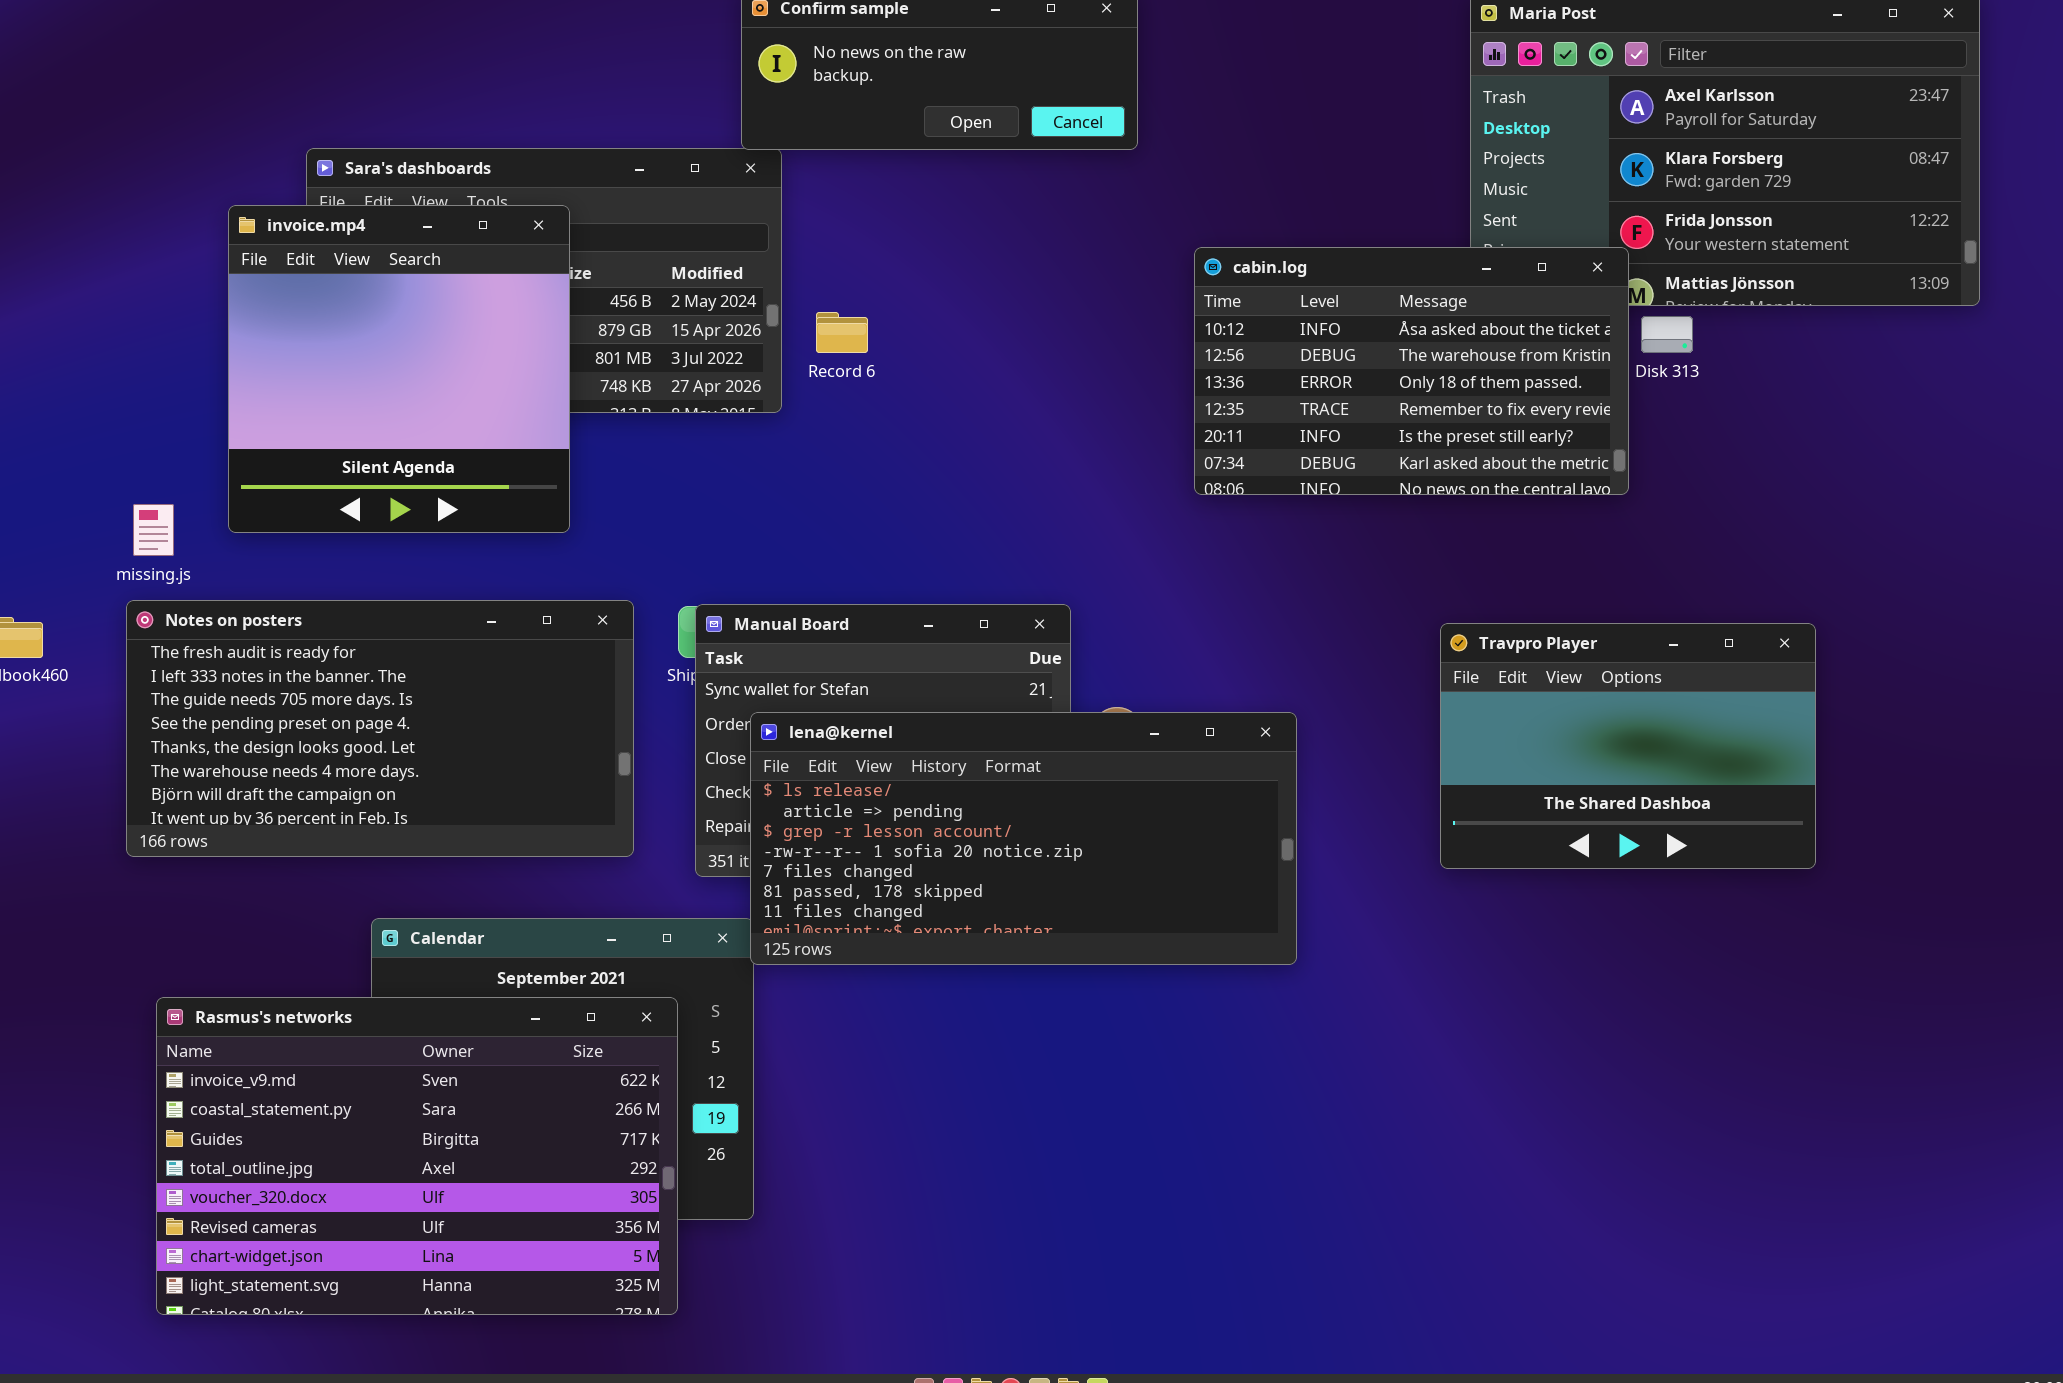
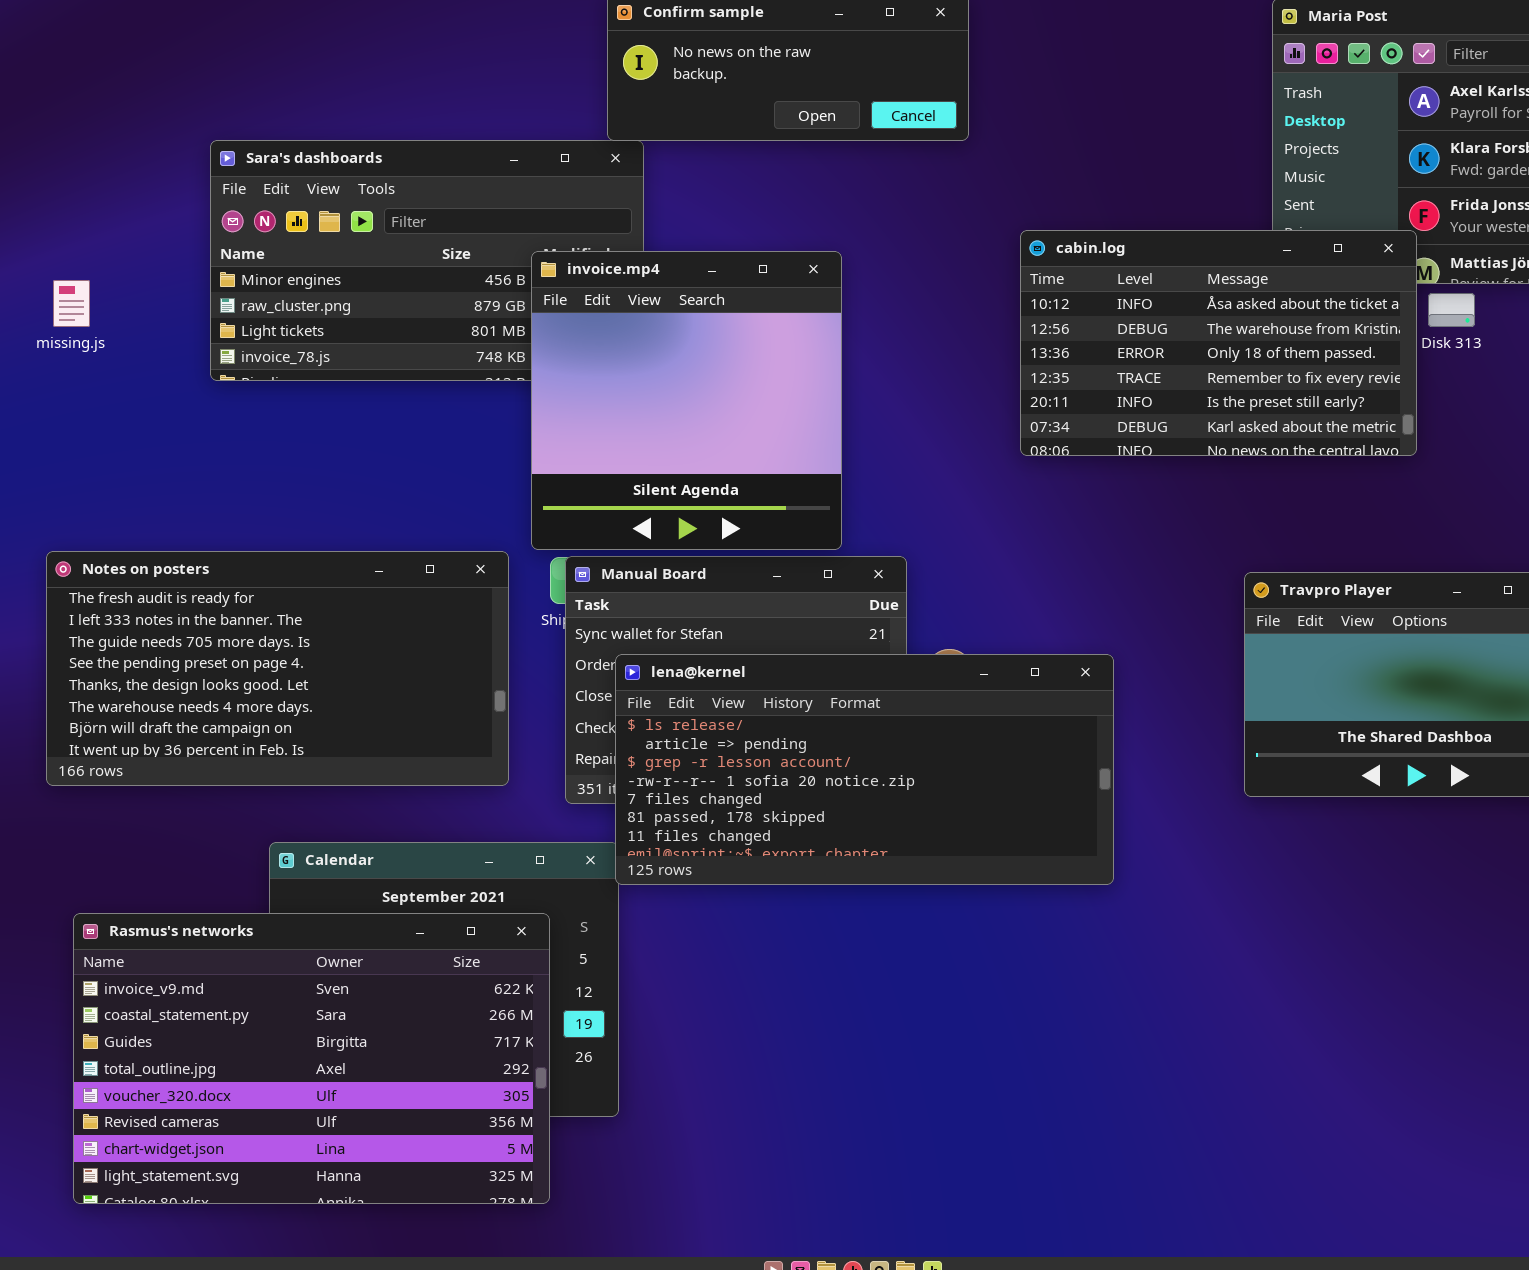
invoice.mp4: [228,205,570,533] -> [531,251,842,550], moved
missing.js: [133,504,174,556] -> [53,280,90,327], moved

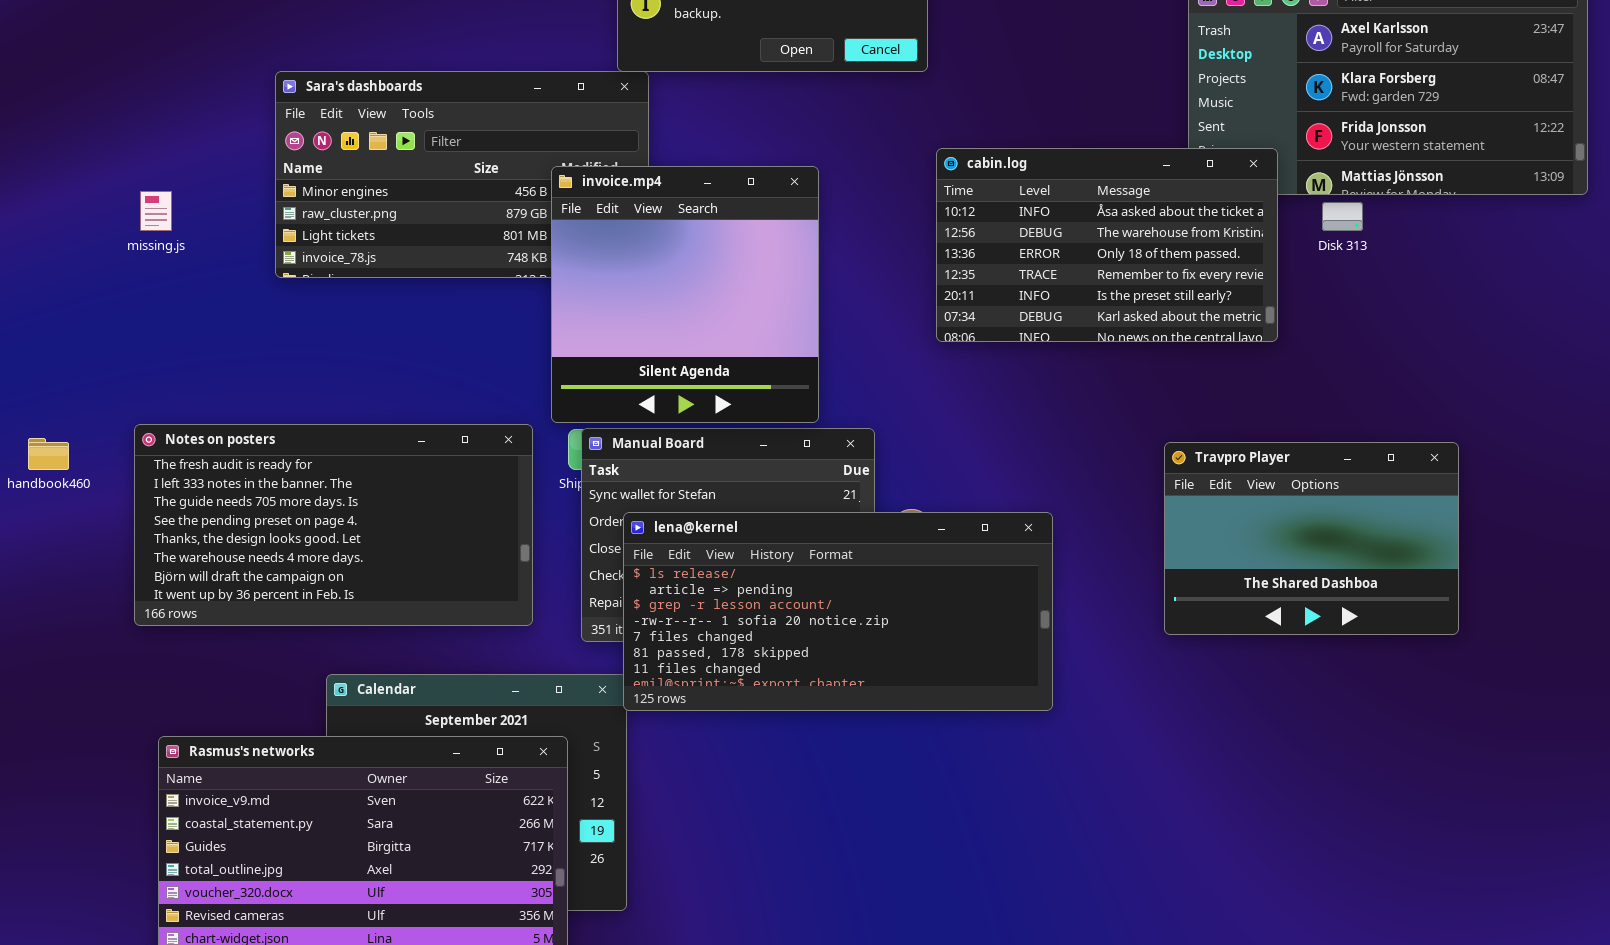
cabin.log: [1020,230,1417,456] -> [936,148,1278,342], moved

